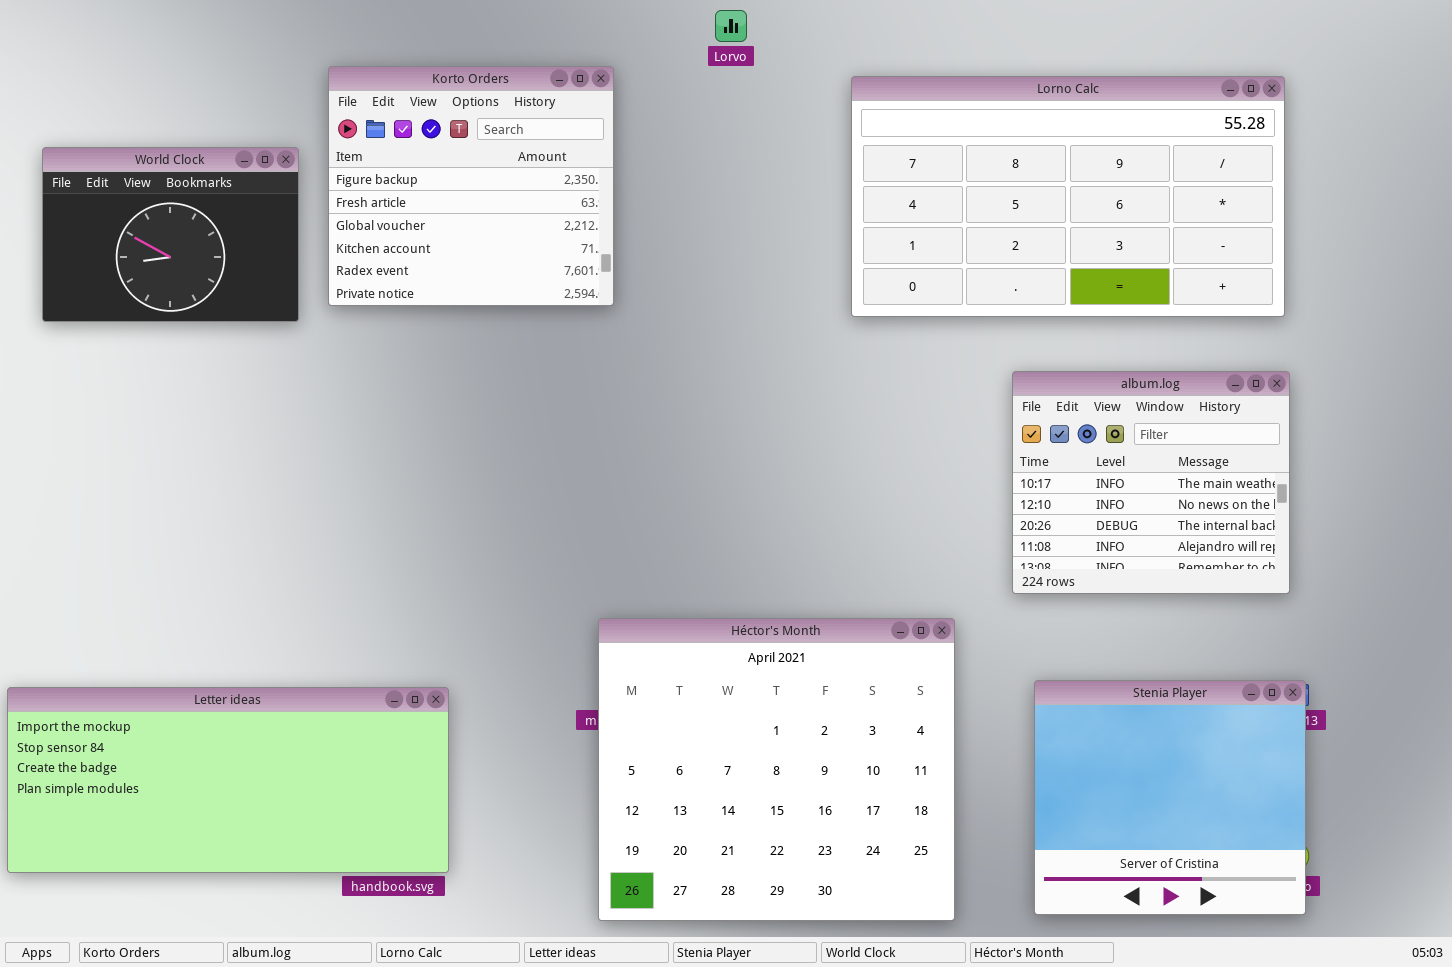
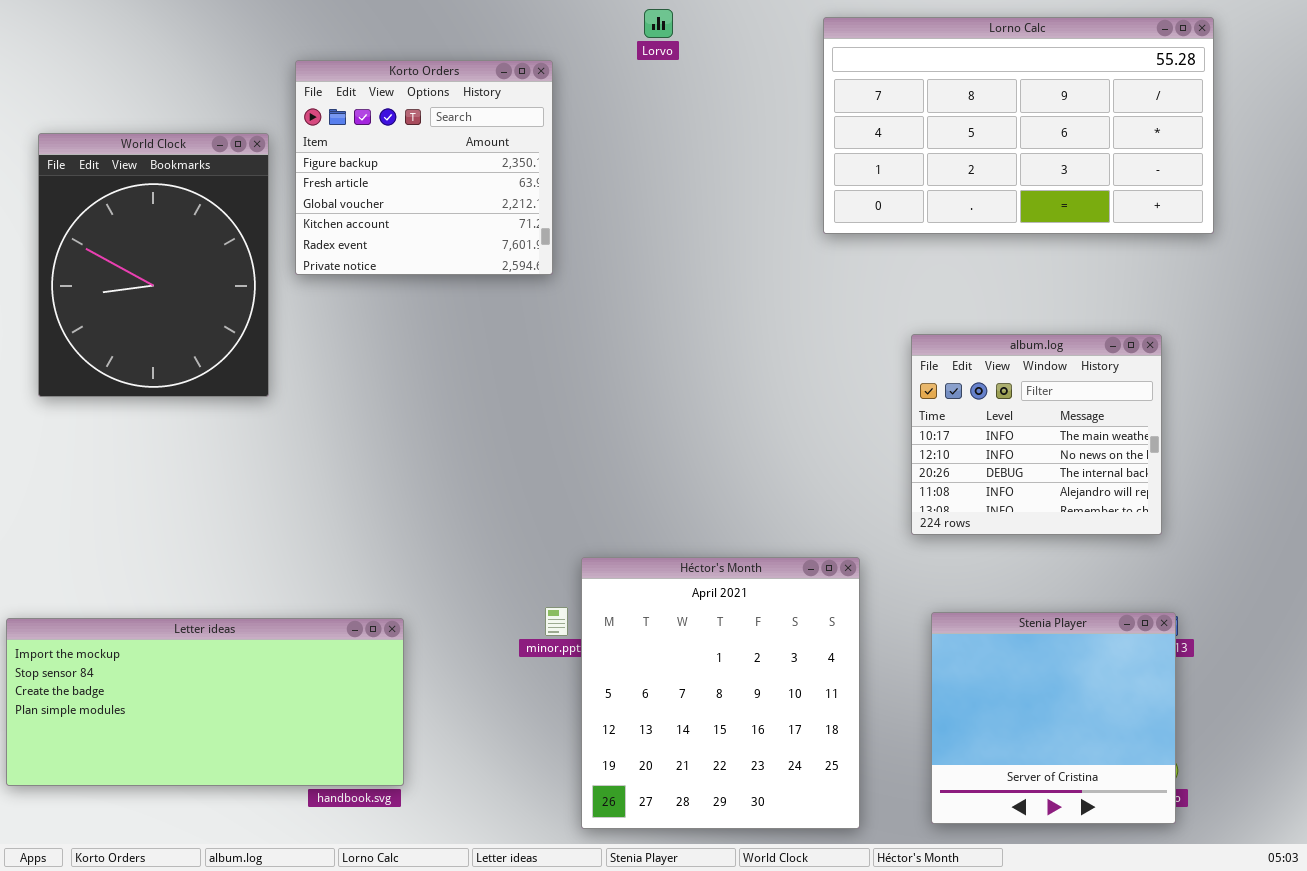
Lorno Calc: [851,76,1285,317] -> [823,17,1214,234], moved
World Clock: [42,147,299,322] -> [38,133,269,397], resized
Héctor's Month: [598,618,955,921] -> [581,557,860,829], resized

